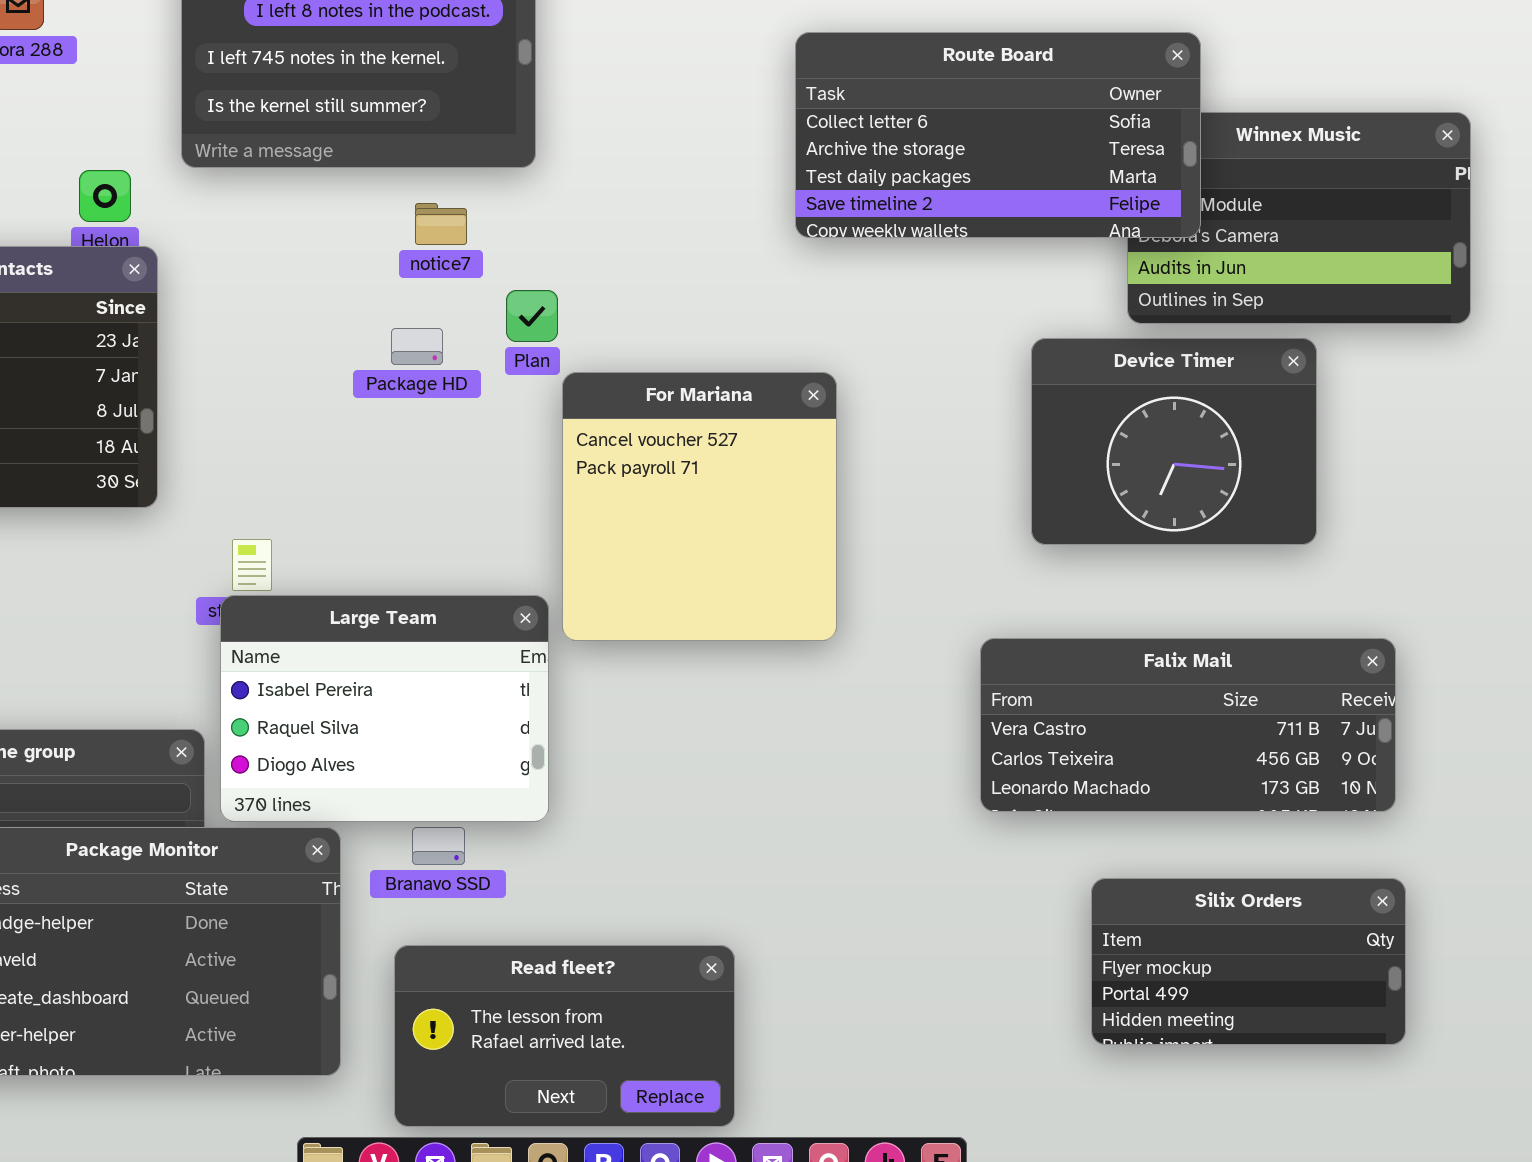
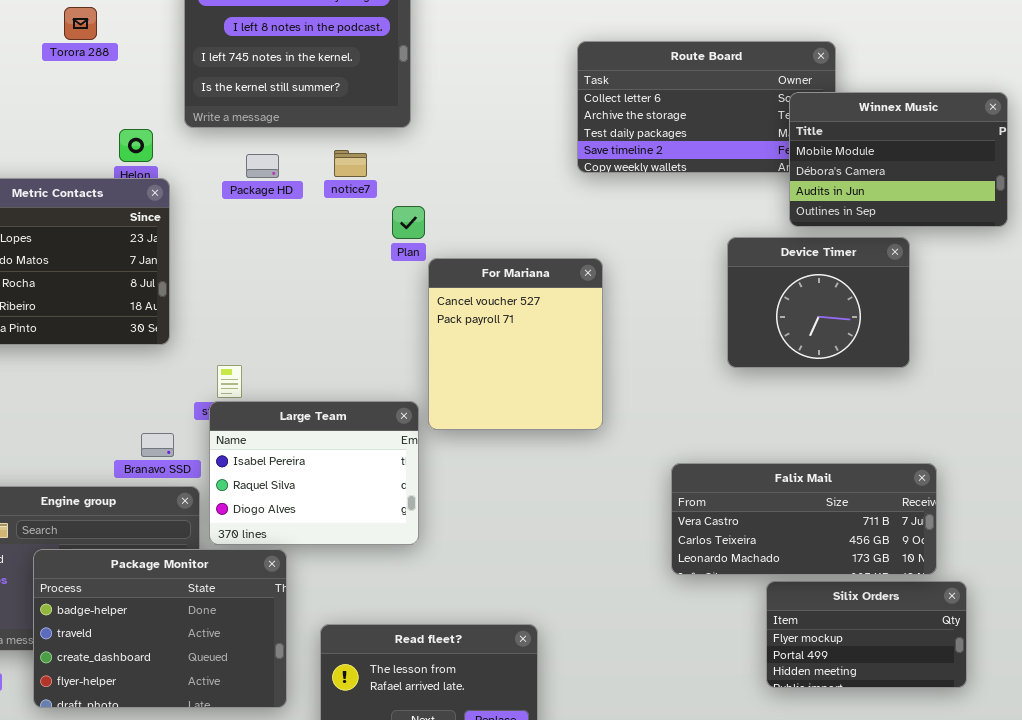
Winnex Music: [1127,112,1471,324] -> [789,92,1008,227], raised
Package HD: [391,328,443,365] -> [246,154,279,178], moved
Falix Mail: [980,638,1396,812] -> [671,463,937,575], moved
Branavo SSD: [412,827,465,865] -> [141,433,174,457], moved

